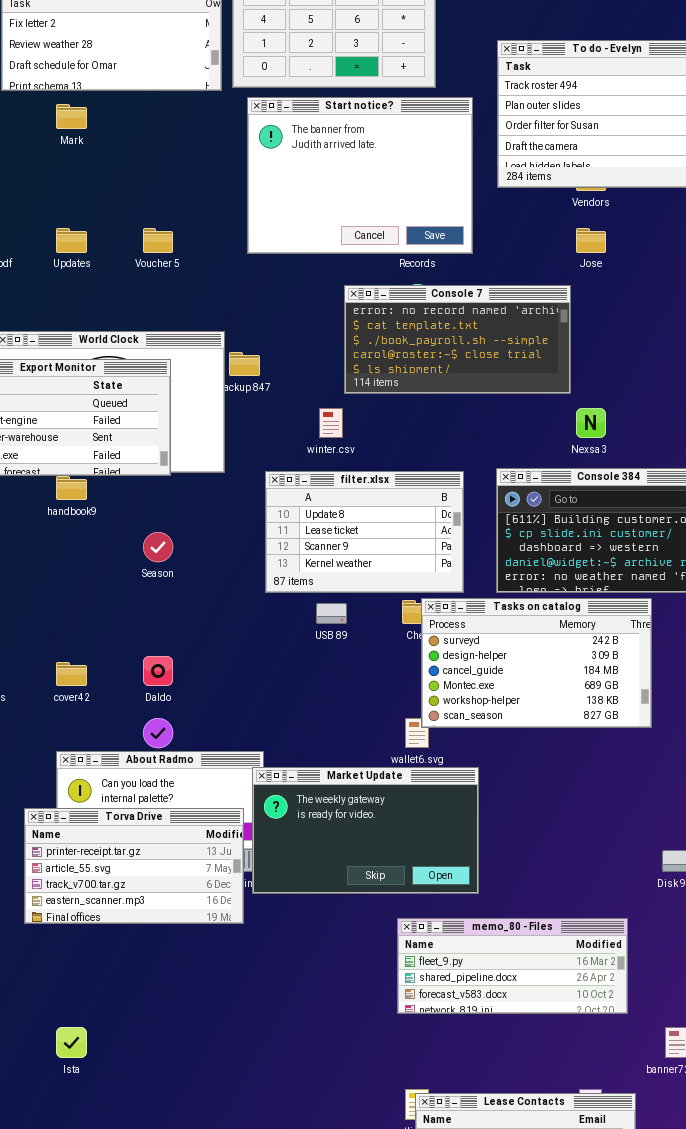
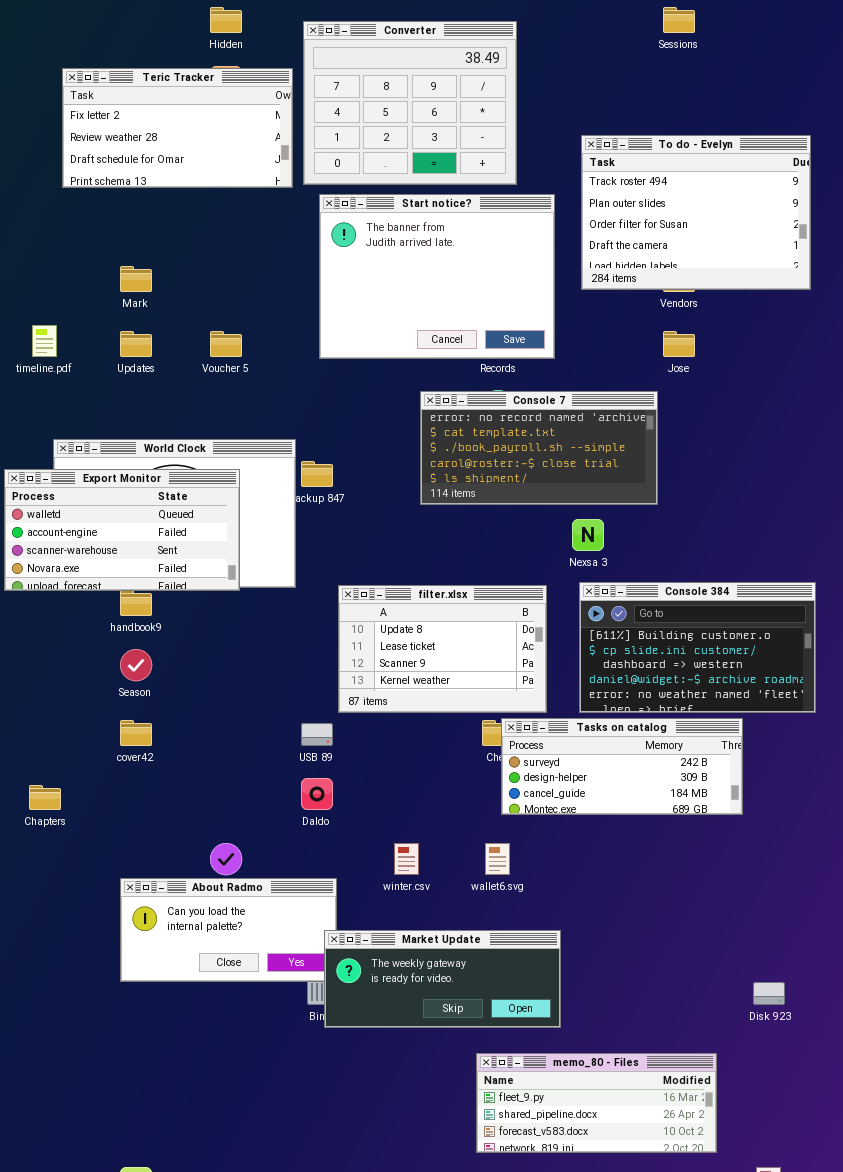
Mark: [56,104,87,129] -> [120,266,152,292], moved
winter.csv: [319,408,343,438] -> [394,843,419,875], moved
Nexsa 3: [576,408,606,438] -> [572,519,604,551], moved
Season: [143,532,173,562] -> [120,649,152,681], moved
Tasks on catalog: [421,598,652,728] -> [501,718,743,815], resized
USB 89: [316,603,347,624] -> [301,723,333,746], moved
Daldo: [143,656,173,686] -> [301,778,333,810], moved
cover42: [56,662,87,686] -> [120,720,152,746], moved
Market Update: [252,767,479,894] -> [324,930,561,1028], resized
Torva Drive: [24,808,244,924] -> none, closed

